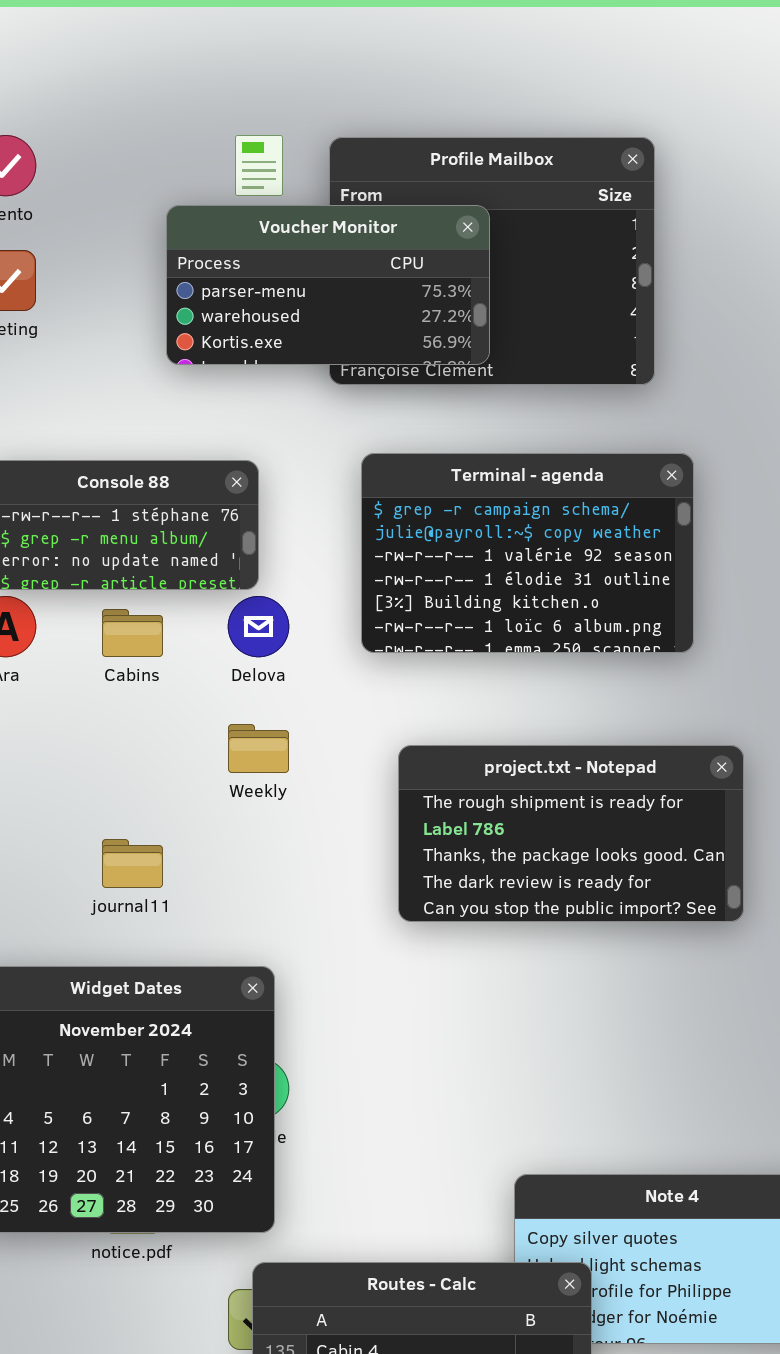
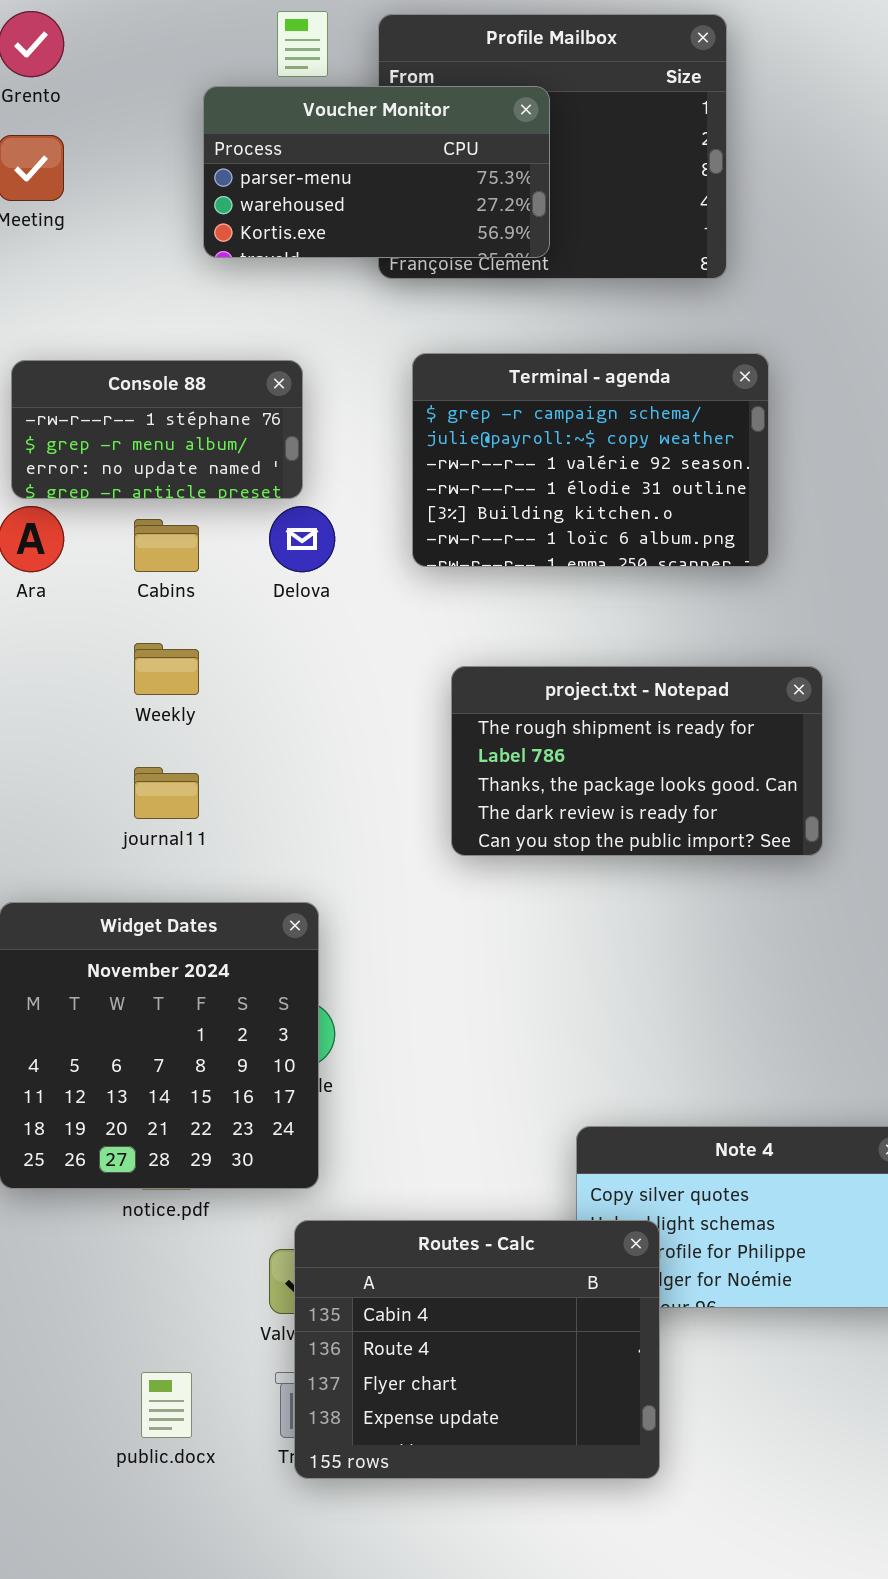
Weekly: [228,724,289,773] -> [134,643,199,695], moved

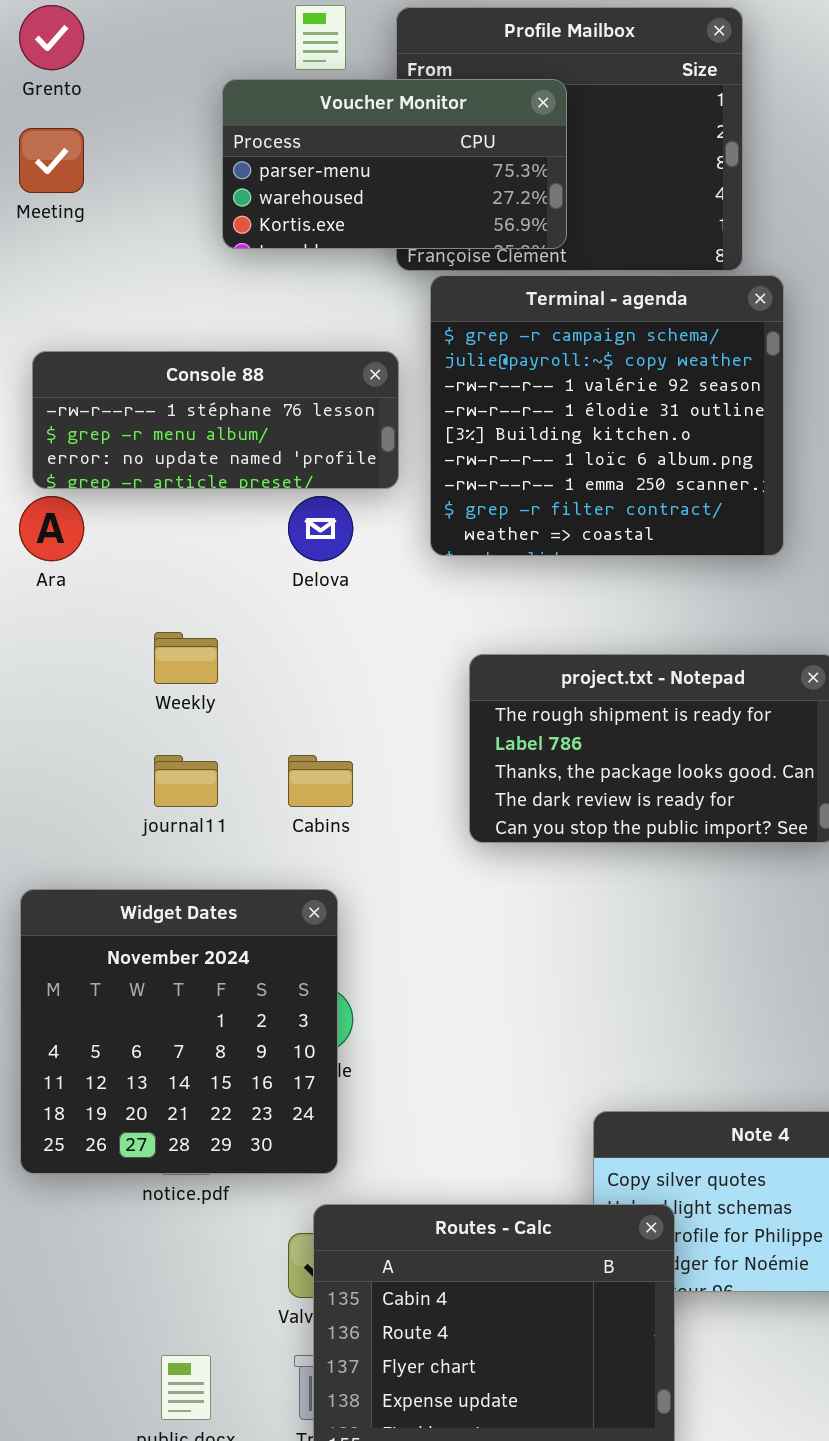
Terminal - agenda: [412,353,769,567] -> [430,275,784,556], resized
Console 88: [11,360,303,499] -> [32,351,399,489], resized
Cabins: [134,519,199,572] -> [288,755,353,807], moved

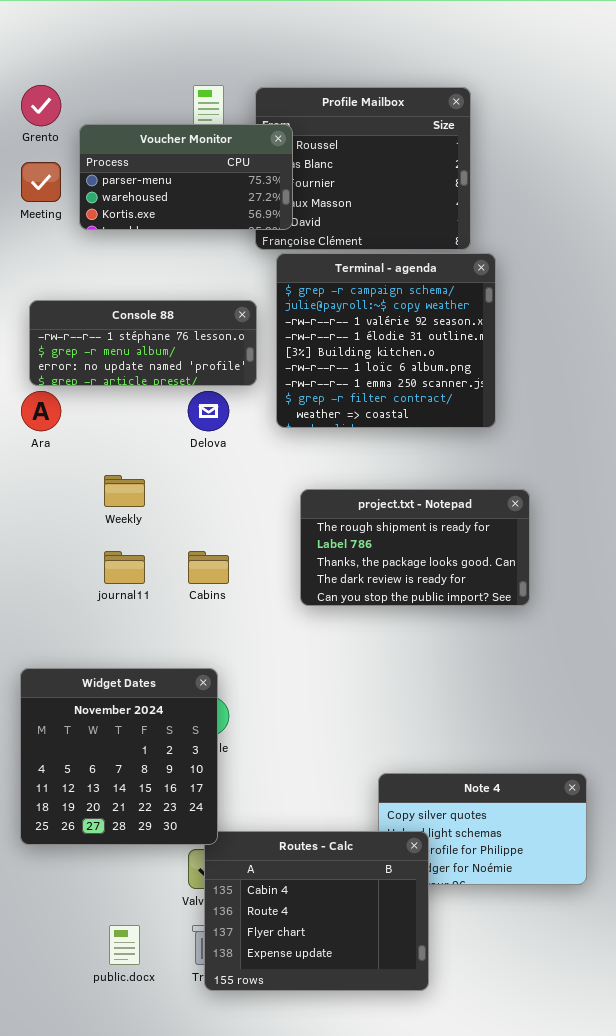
Voucher Monitor: [222,79,567,249] -> [79,124,293,230], moved
Widget Dates: [20,889,338,1174] -> [20,668,218,845], moved

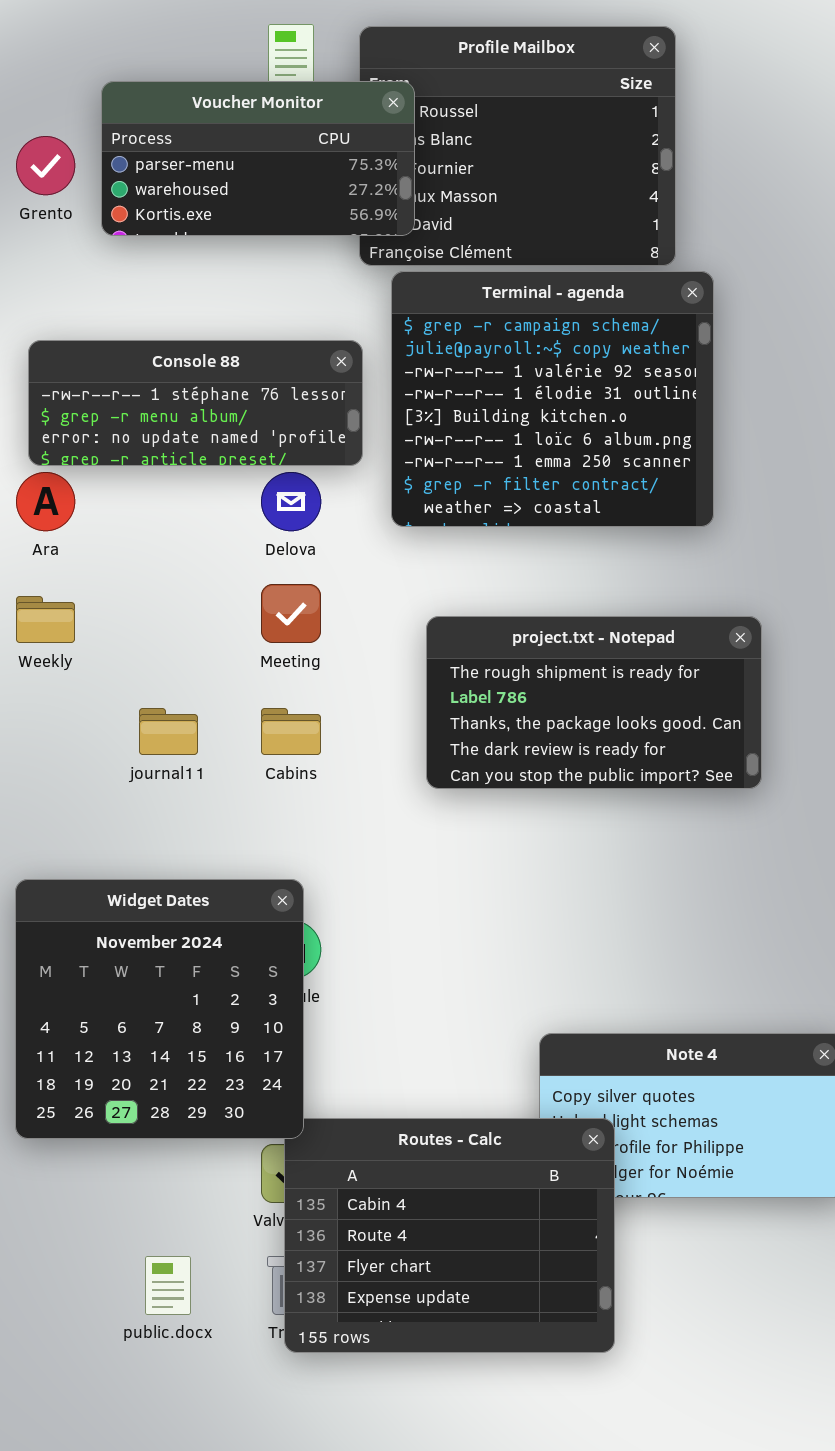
Grento: [21,85,61,126] -> [16,136,75,195], moved
Meeting: [21,162,61,202] -> [261,584,321,643], moved
Weekly: [104,475,145,507] -> [16,596,75,643], moved

